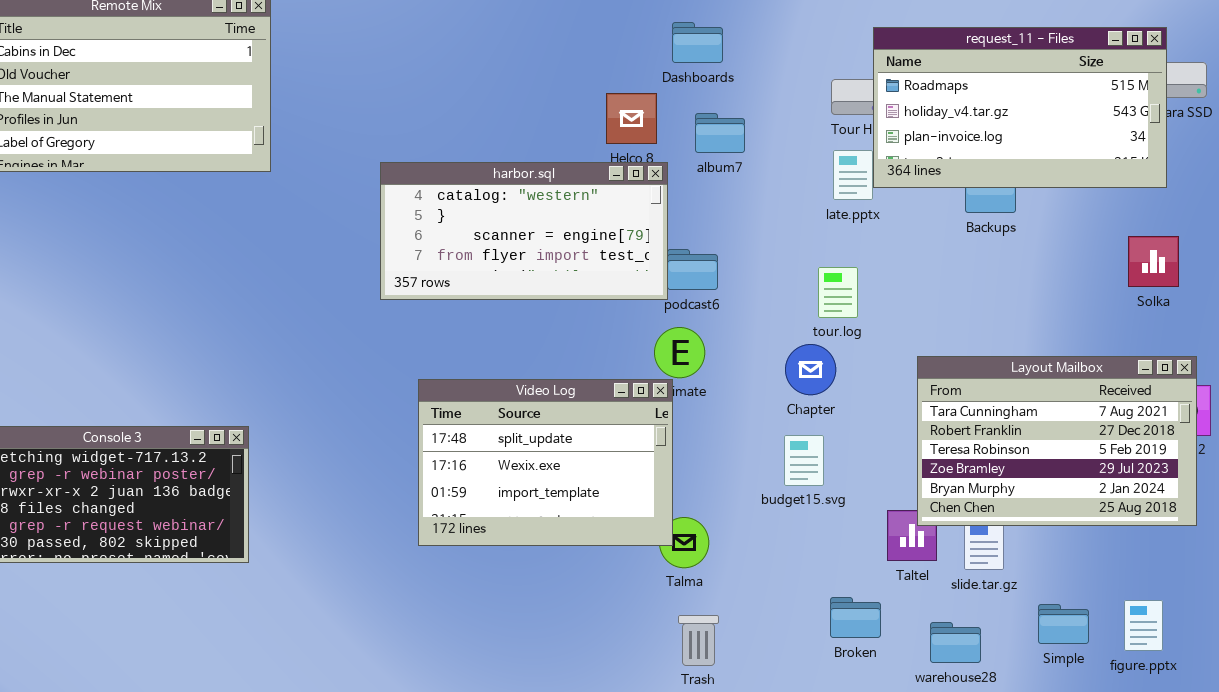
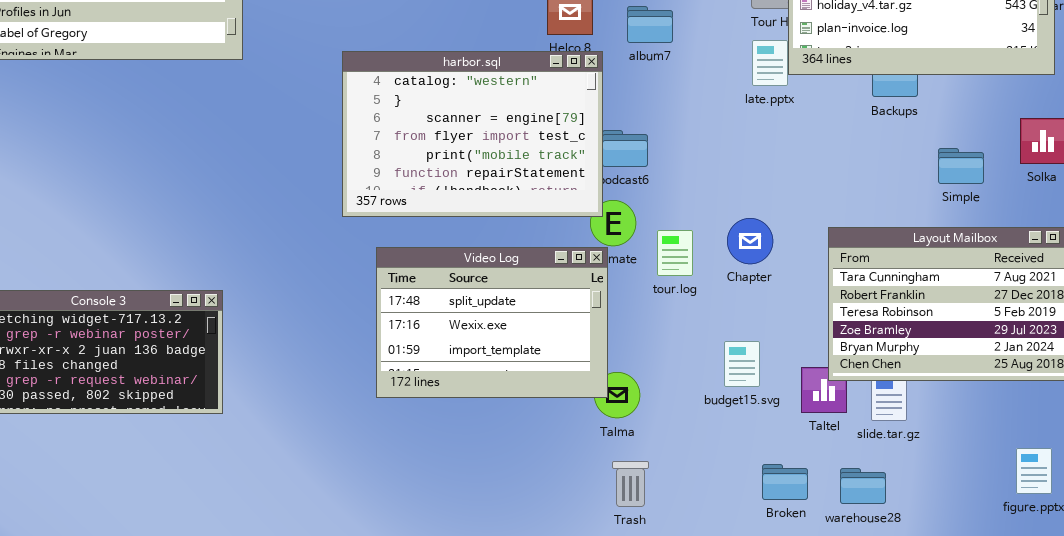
harbor.sql: [380,162,668,300] -> [342,51,603,217], resized
tour.log: [818,267,858,318] -> [657,230,693,276], moved
Chapter: [785,344,836,395] -> [727,218,773,264], moved
budget15.svg: [784,435,824,486] -> [724,341,760,387], moved
Broken: [830,597,881,638] -> [762,464,808,500], moved
Simple: [1038,604,1089,644] -> [938,148,984,184], moved

